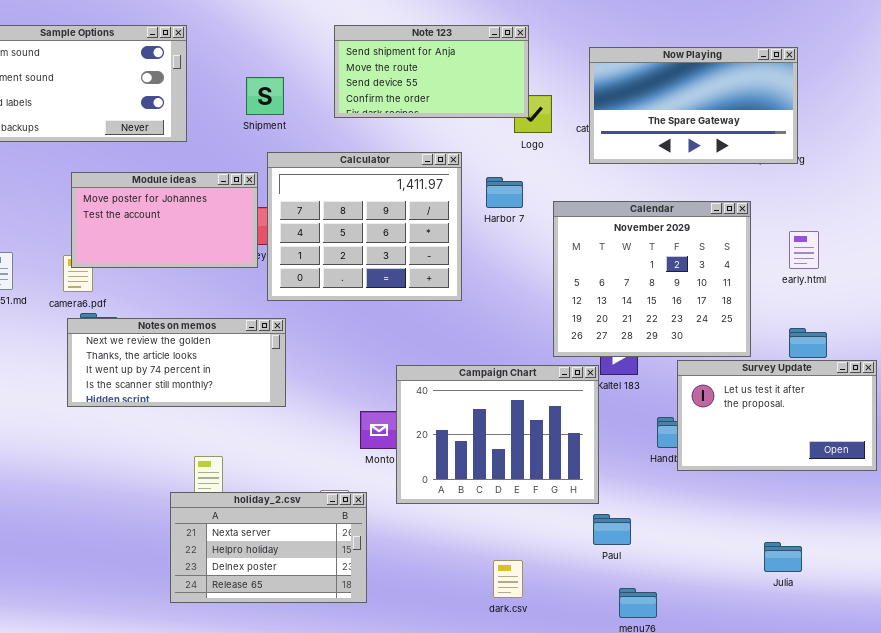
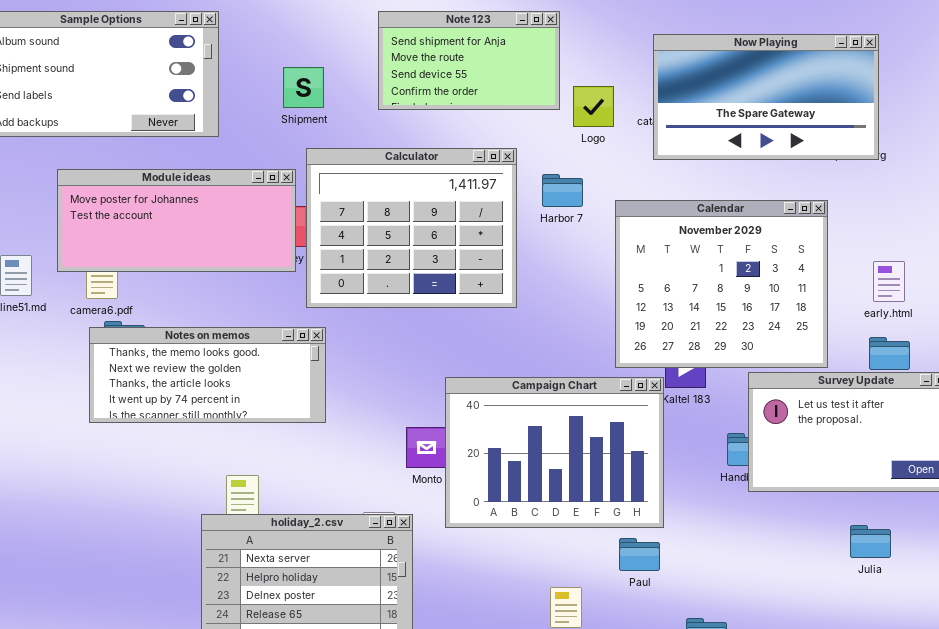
Note 123: [334,25,529,118] -> [378,11,560,110], resized
Module ideas: [71,172,258,268] -> [57,169,296,272], resized
early.html: [789,231,819,269] -> [873,261,905,302], moved
Notes on memos: [67,318,286,407] -> [89,327,326,423], scrolled up 1 row
Paul: [593,514,631,545] -> [619,538,660,571], moved
Julia: [764,542,802,572] -> [850,525,891,558], moved

